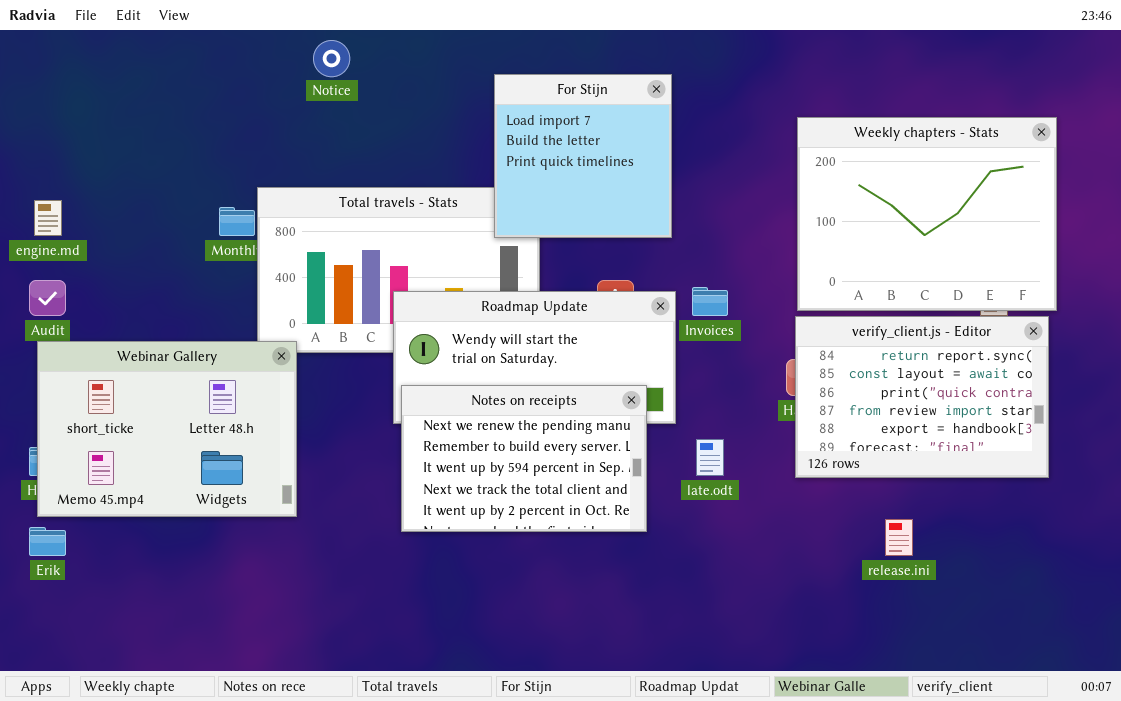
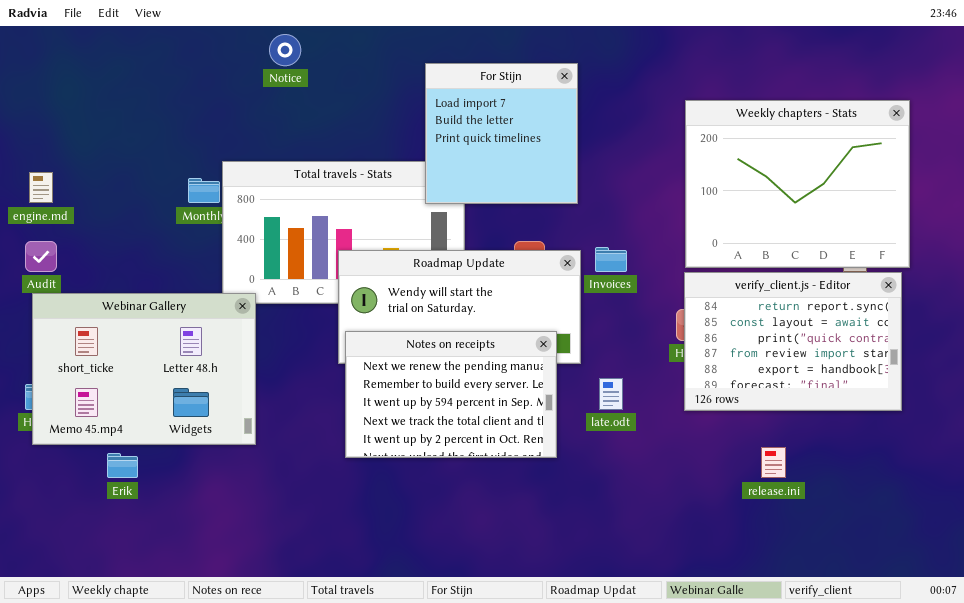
Erik: [29,527,66,556] -> [107,453,138,478], moved

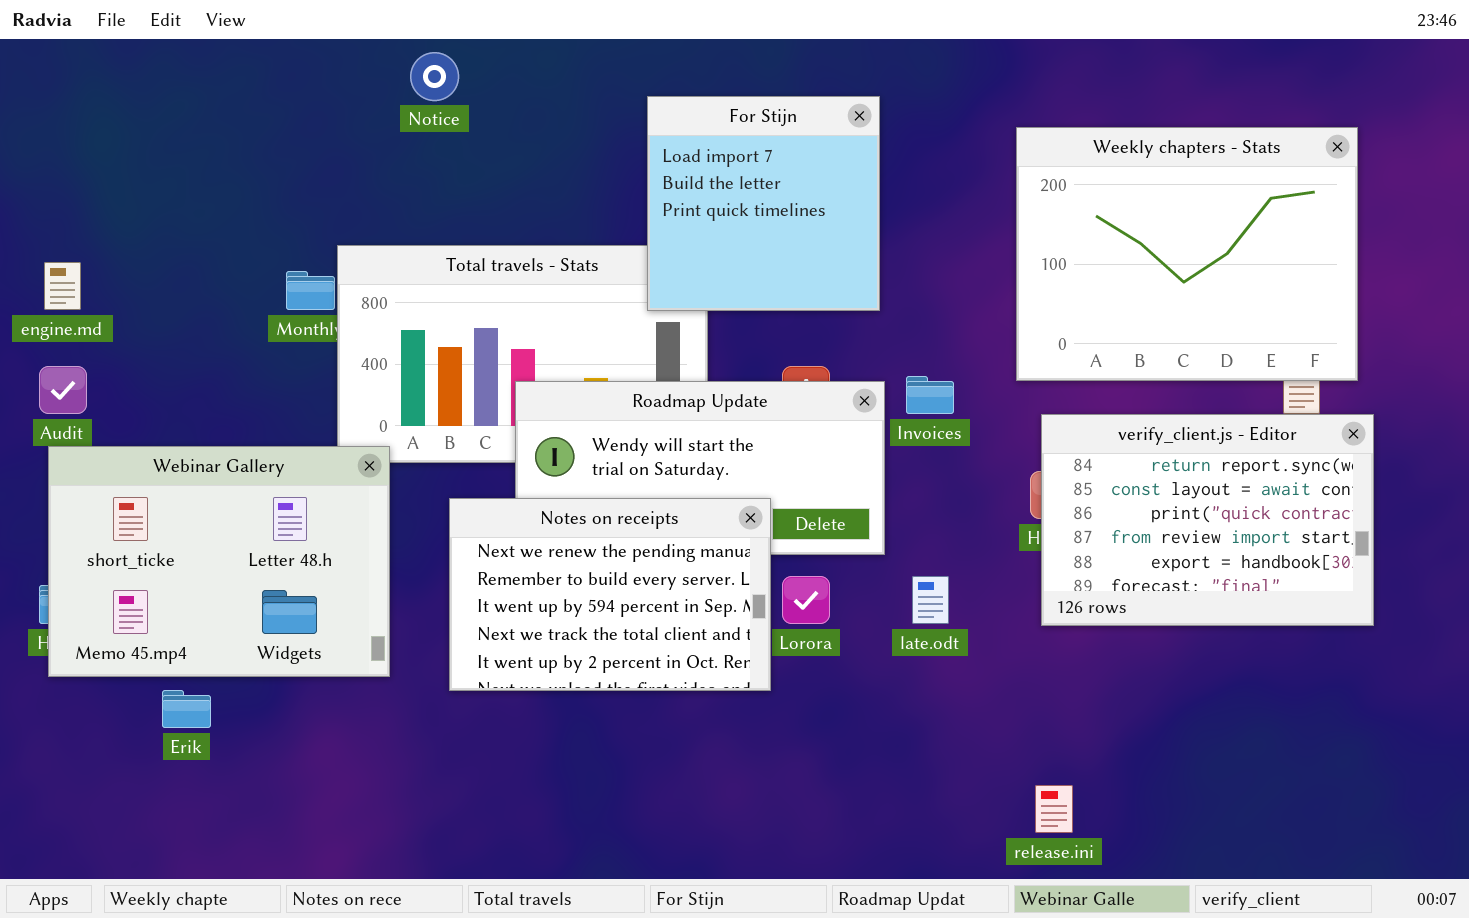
Weekly chapters - Stats: [685,100,910,268] -> [1016,127,1358,381], moved
Notes on receipts: [345,331,557,458] -> [449,498,771,691], moved
release.ini: [761,447,786,478] -> [1035,785,1073,833], moved

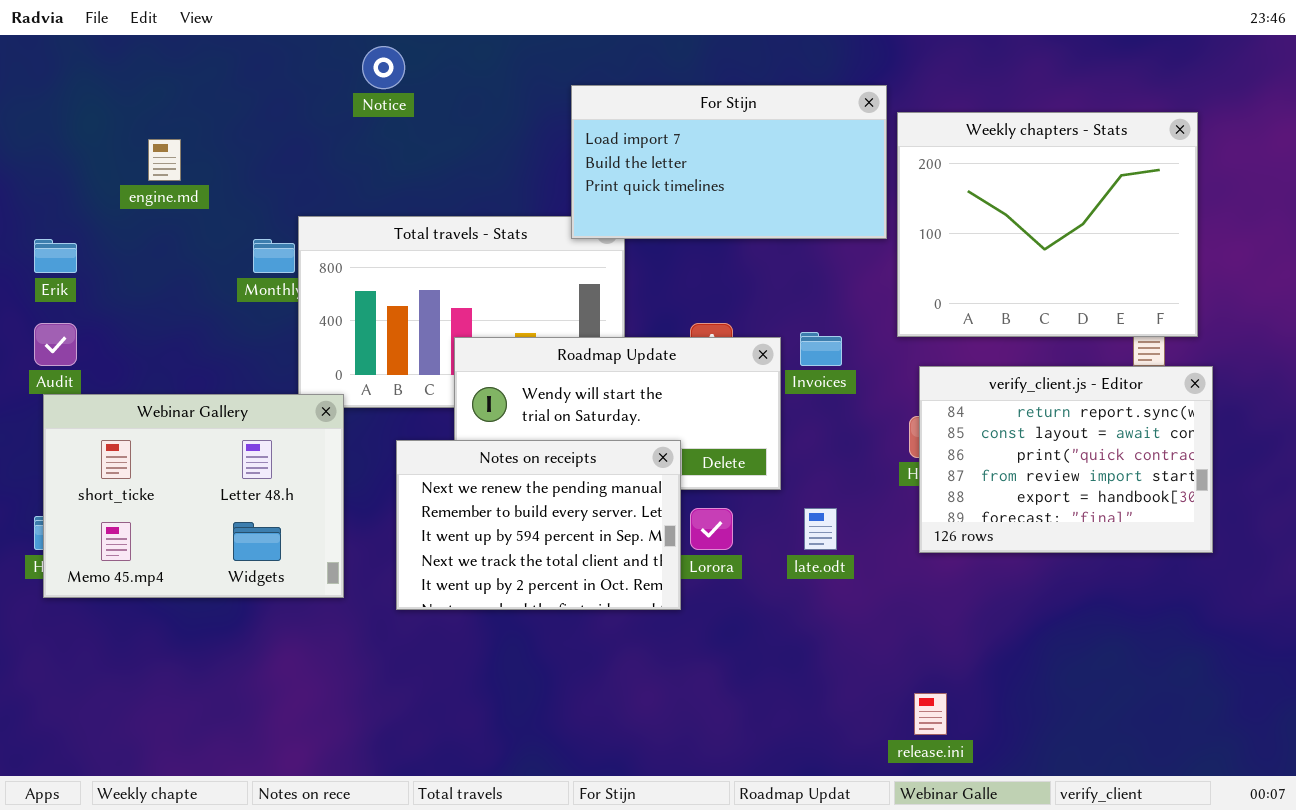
For Stijn: [647,96,880,311] -> [571,85,887,239], resized
engine.md: [44,262,81,310] -> [148,139,181,181], moved
Erik: [162,690,211,728] -> [34,239,77,273], moved

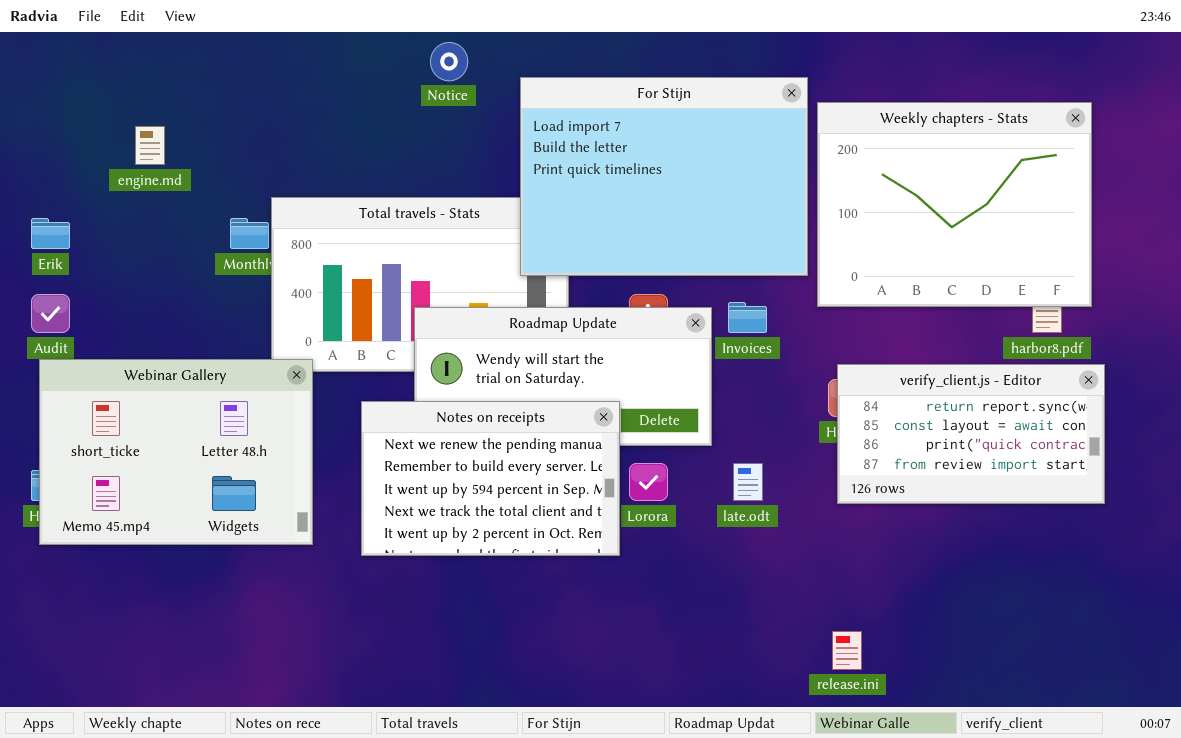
Notice: [362,46,405,89] -> [430,42,468,81], moved
For Stijn: [571,85,887,239] -> [520,77,808,276], resized
verify_client.js - Editor: [919,366,1213,553] -> [837,364,1105,504], resized

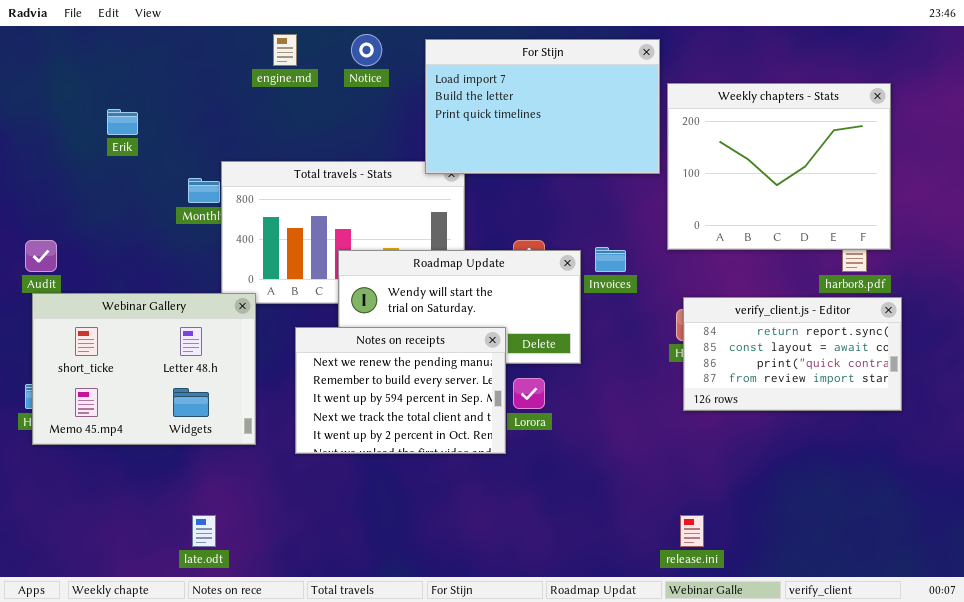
For Stijn: [520,77,808,276] -> [425,39,660,174], moved, resized
engine.md: [135,126,165,165] -> [273,34,297,66], moved
Erik: [31,218,70,249] -> [107,109,138,135], moved
late.odt: [733,463,763,501] -> [192,515,216,547], moved

